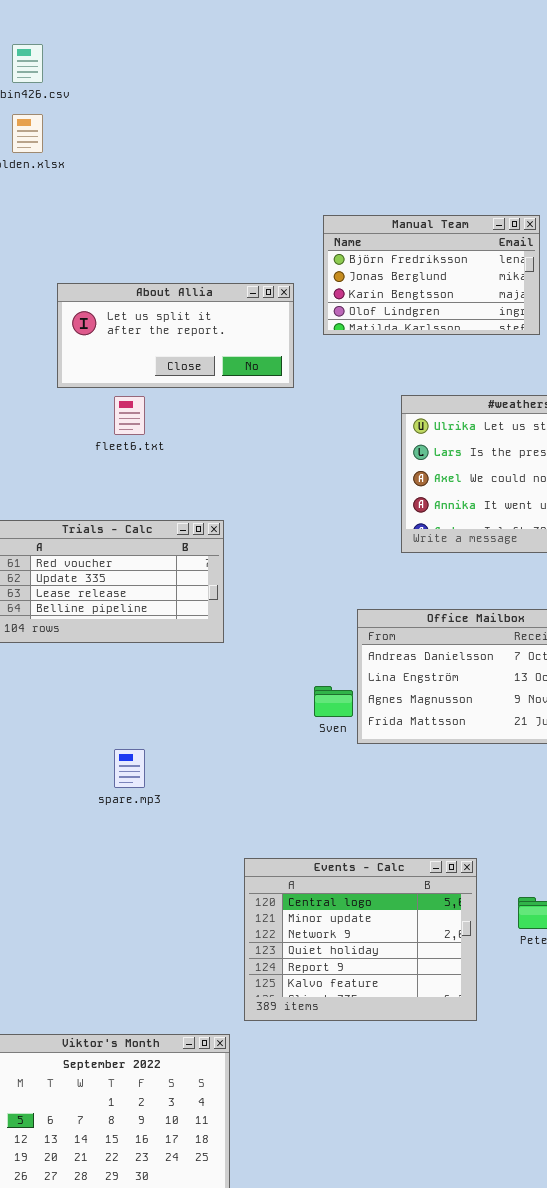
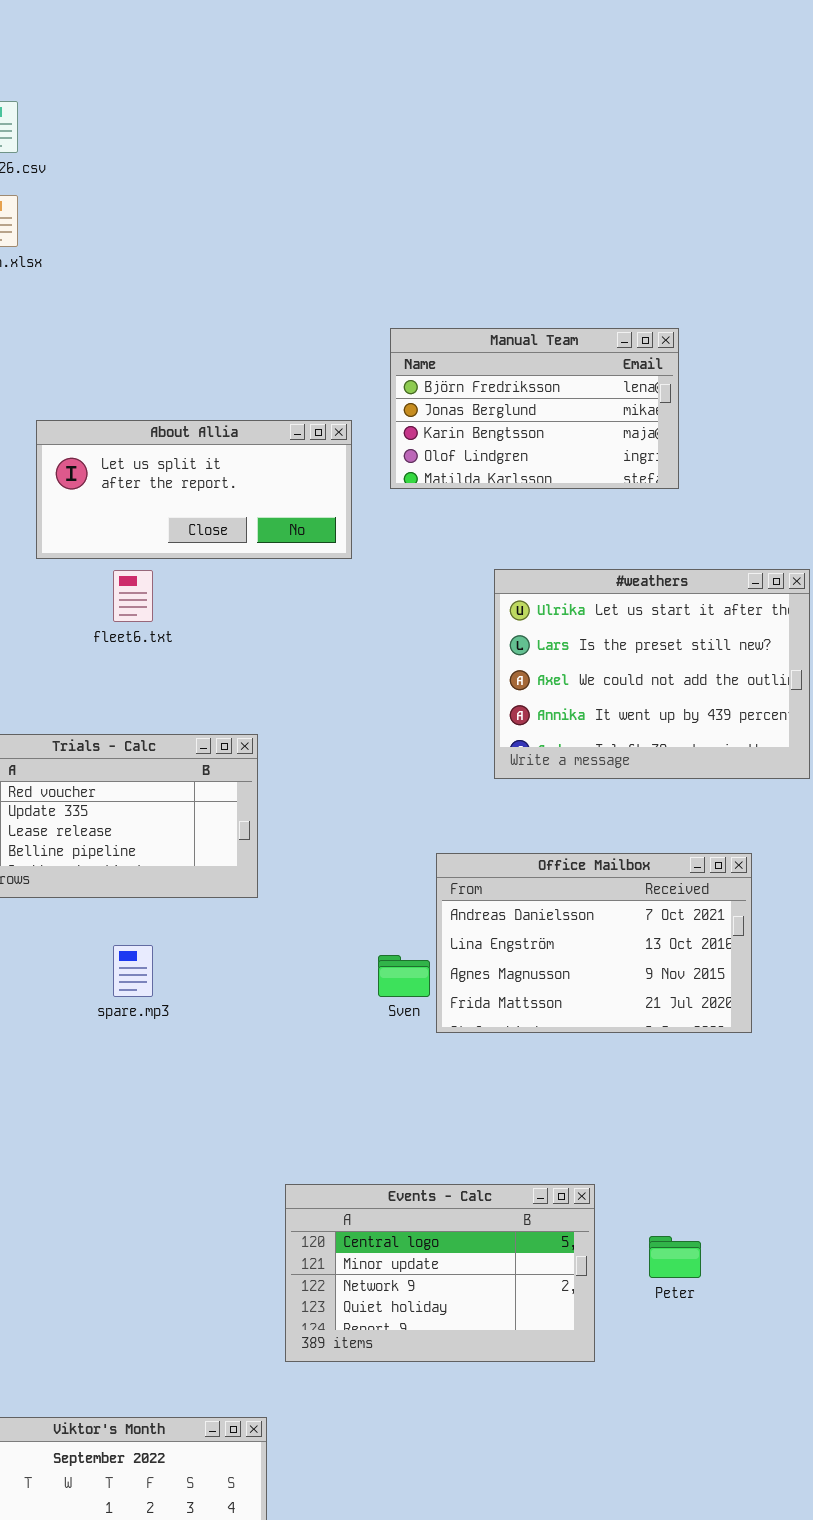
spare.mp3: [114,749,145,788] -> [113,945,153,997], moved
Events - Calc: [244,858,477,1021] -> [285,1184,595,1362], resized

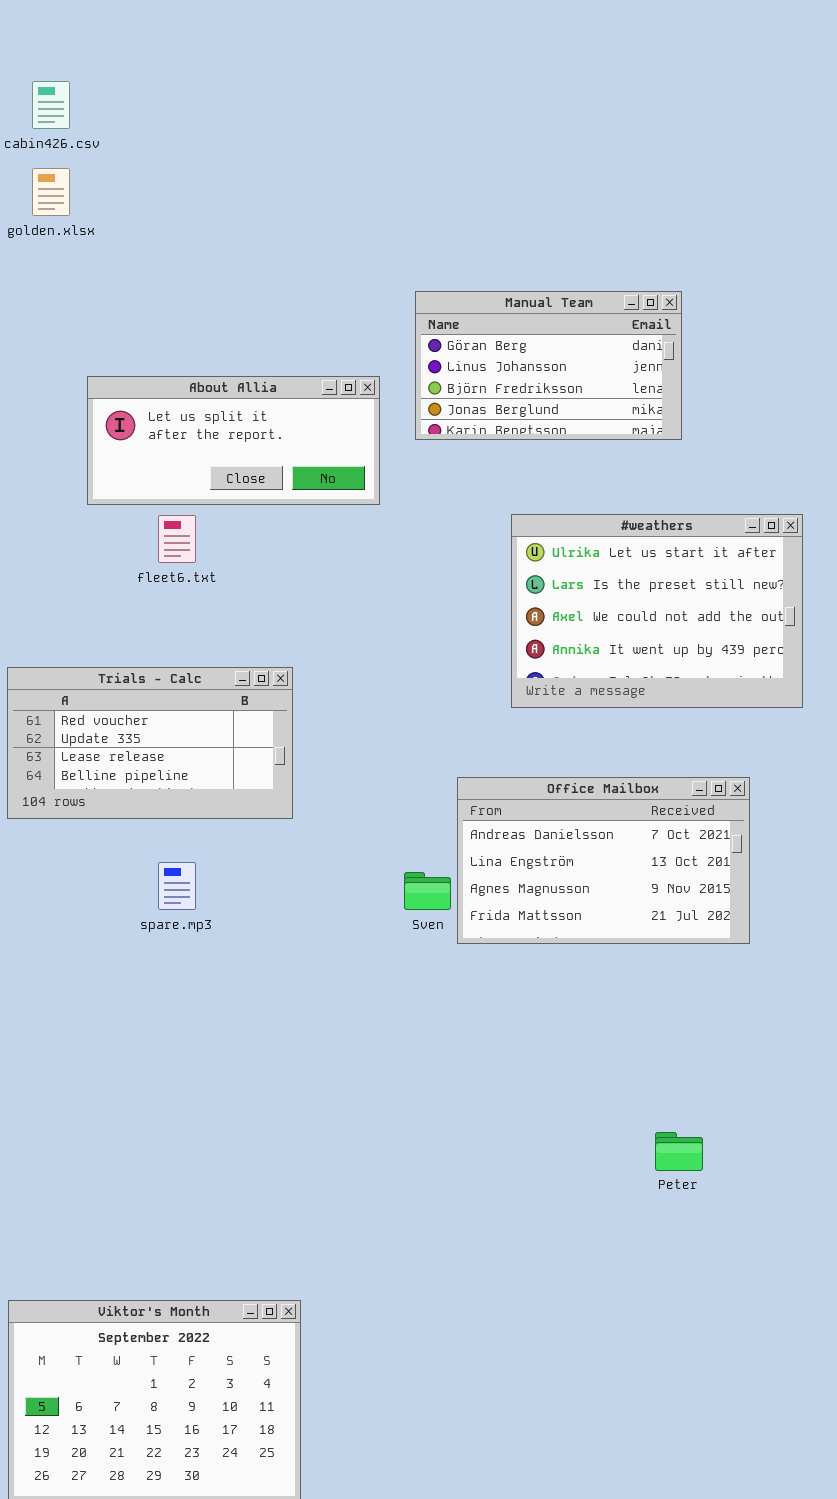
Manual Team: [390,328,679,489] -> [415,291,682,440], scrolled up 2 rows
Events - Calc: [285,1184,595,1362] -> none, closed

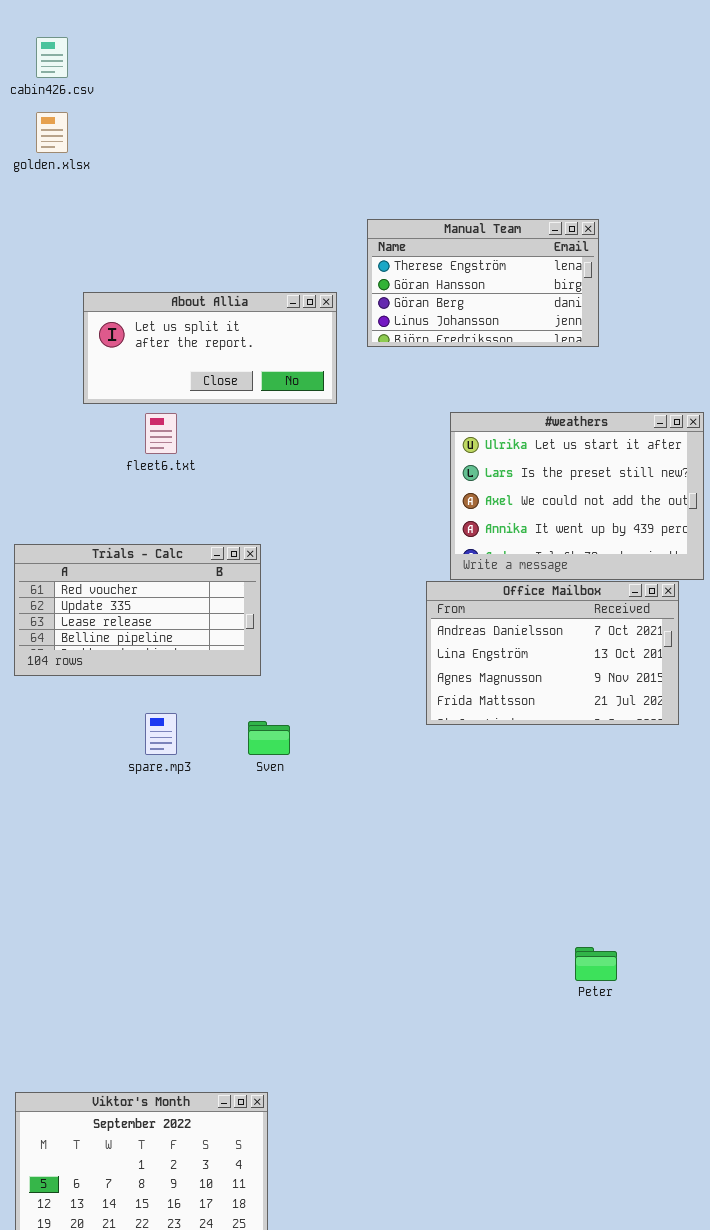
Manual Team: [415,291,682,440] -> [367,219,599,347], scrolled up 2 rows
Office Mailbox: [457,777,750,944] -> [426,581,679,725], moved
Sven: [404,872,451,910] -> [248,721,290,755], moved

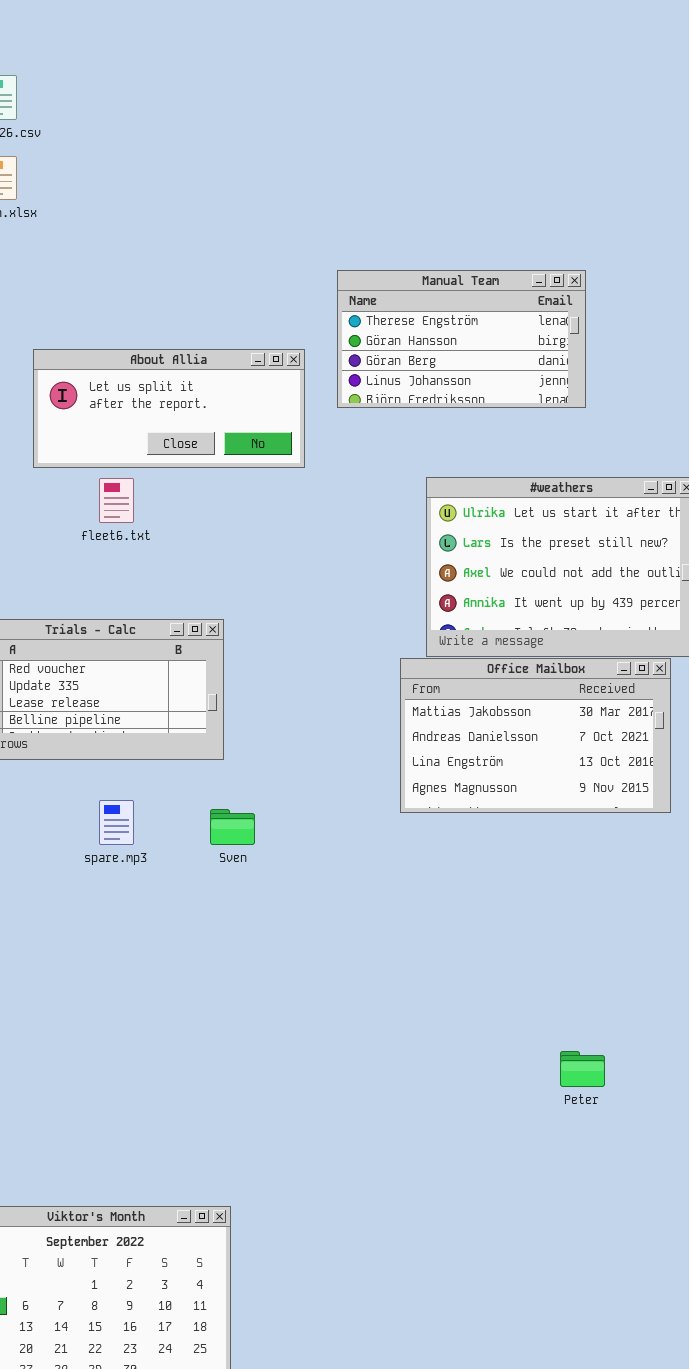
Office Mailbox: [426,581,679,725] -> [400,658,671,813], scrolled up 1 row

